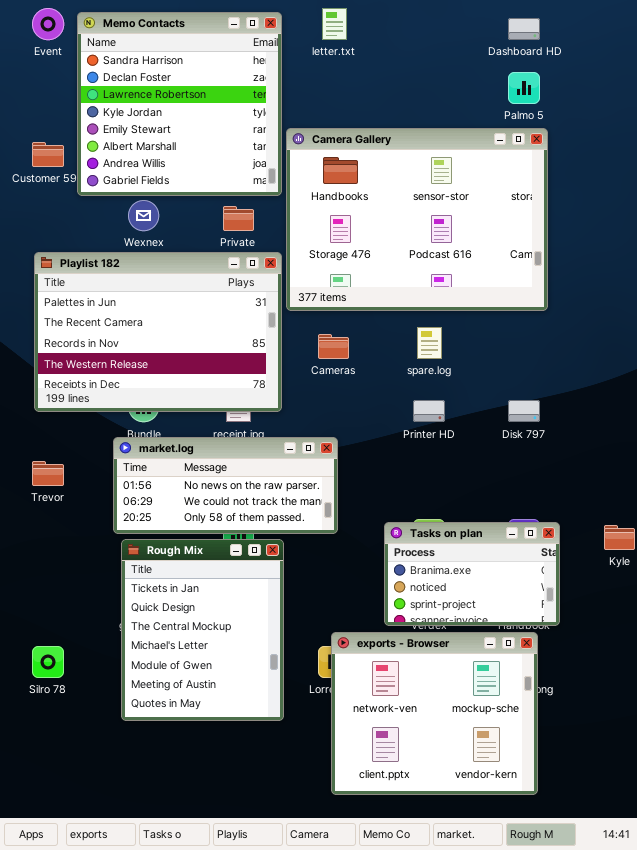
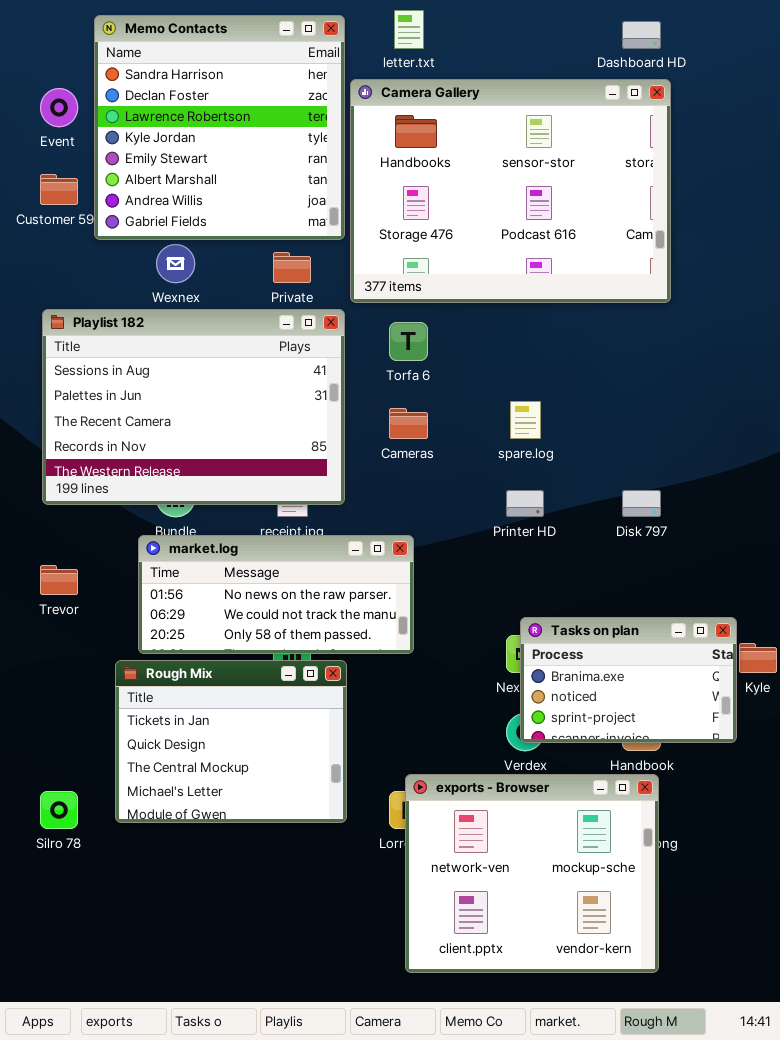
Event: [32,8,64,40] -> [40,88,78,127], moved
Camera Gallery: [286,128,548,311] -> [350,79,671,303], moved
Playlist 182: [34,252,282,412] -> [42,309,345,505], scrolled up 1 row
Tasks on plan: [384,522,560,626] -> [520,617,737,743], moved
Rough Mix: [121,539,284,721] -> [115,660,347,823], resized

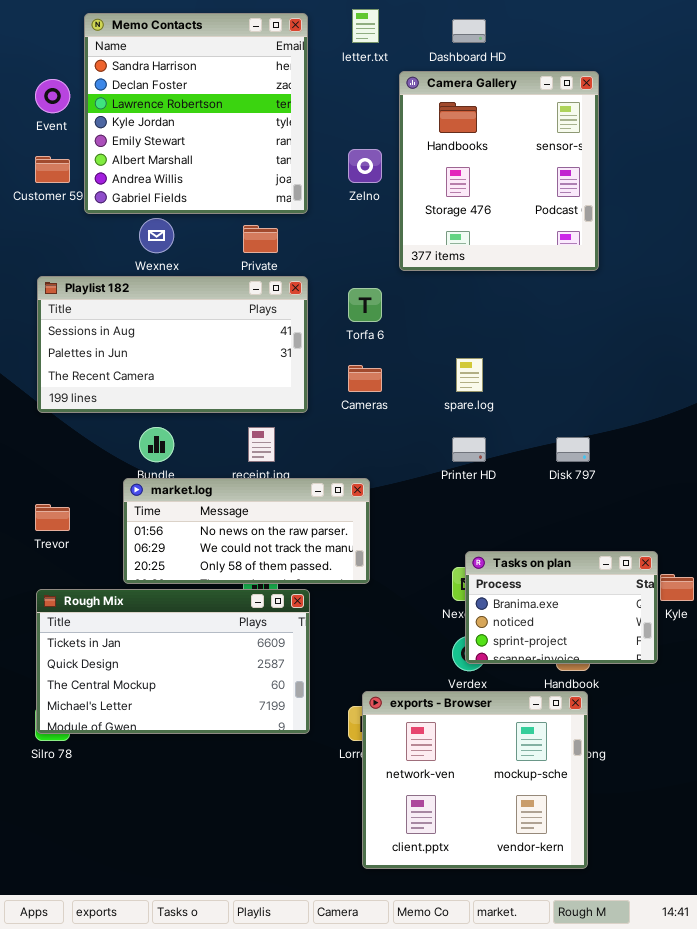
Dashboard HD: [622,21,661,49] -> [452,19,486,43], moved
Camera Gallery: [350,79,671,303] -> [399,71,599,271], resized
Playlist 182: [42,309,345,505] -> [37,276,308,413], resized
Rough Mix: [115,660,347,823] -> [36,589,310,734], resized

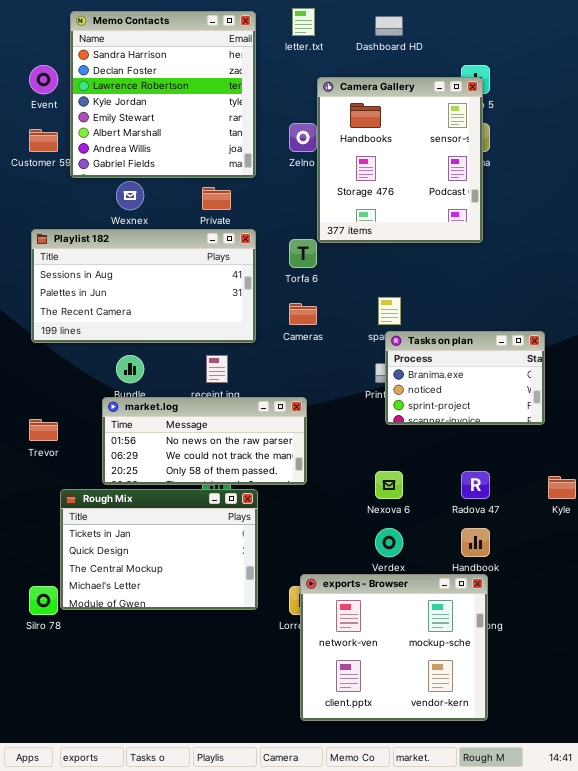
Camera Gallery: [399,71,599,271] -> [317,77,483,243], moved
Tasks on plan: [465,551,658,664] -> [385,331,545,425], moved
Rough Mix: [36,589,310,734] -> [60,489,258,610], resized

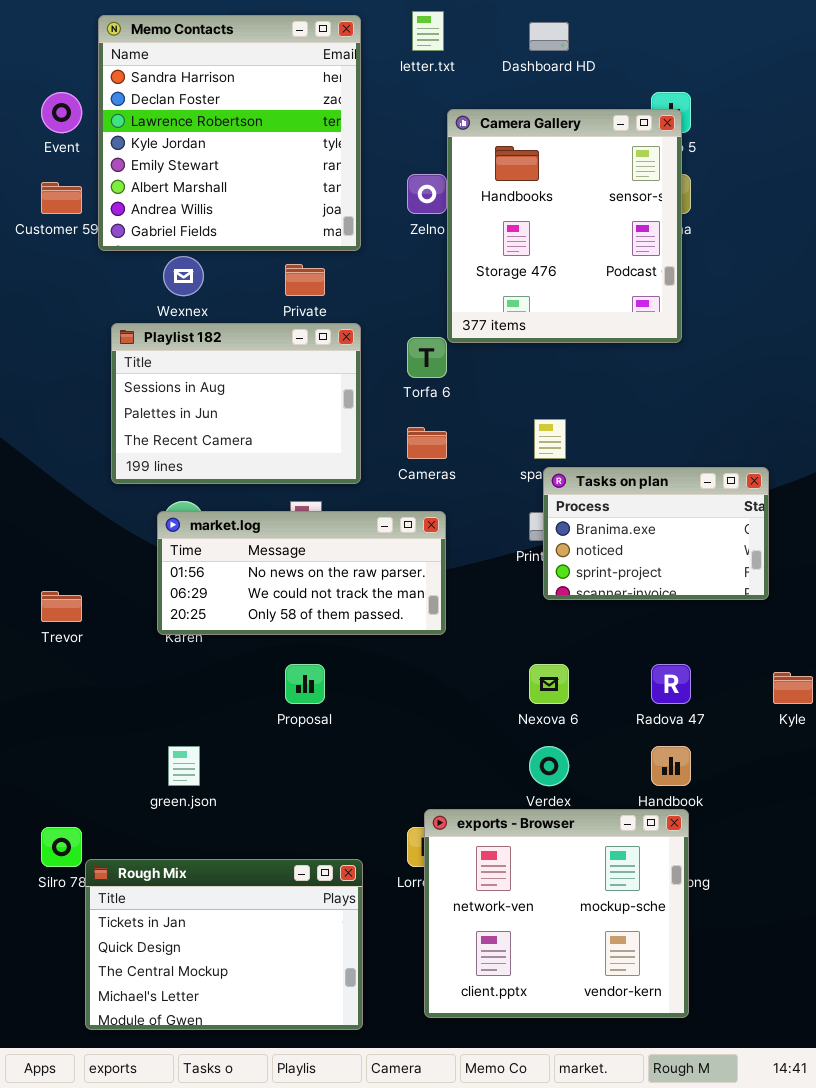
Playlist 182: [31,229,256,343] -> [111,323,361,484], resized
market.log: [102,397,307,485] -> [157,511,446,635], moved
Rough Mix: [60,489,258,610] -> [85,859,363,1030], moved

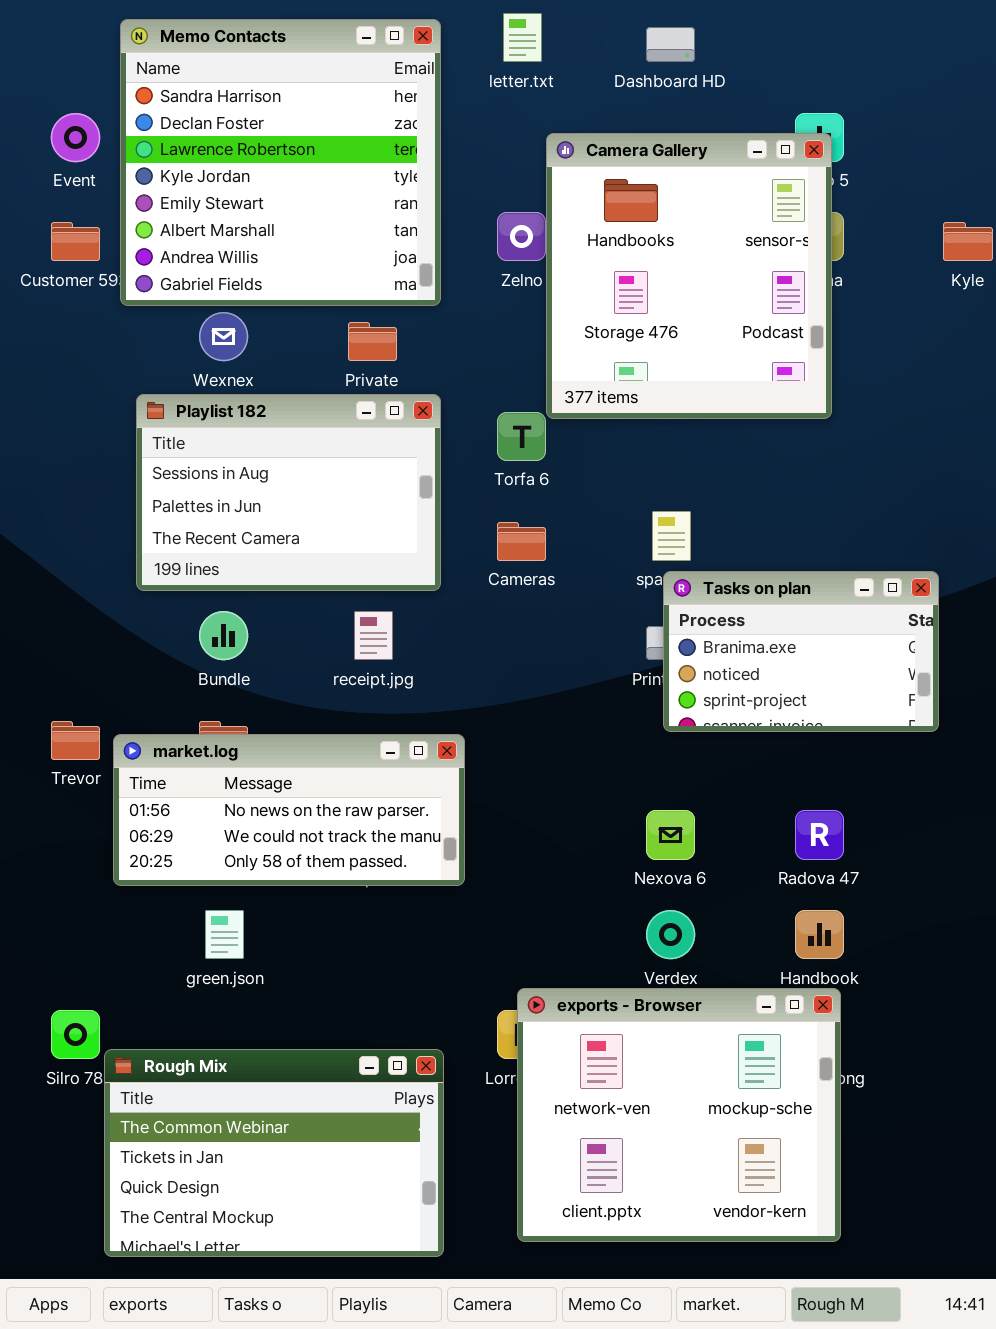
market.log: [157,511,446,635] -> [113,734,465,886], moved
Kyle: [773,672,813,704] -> [943,222,993,261], moved
Rough Mix: [85,859,363,1030] -> [104,1049,444,1257], scrolled up 1 row

